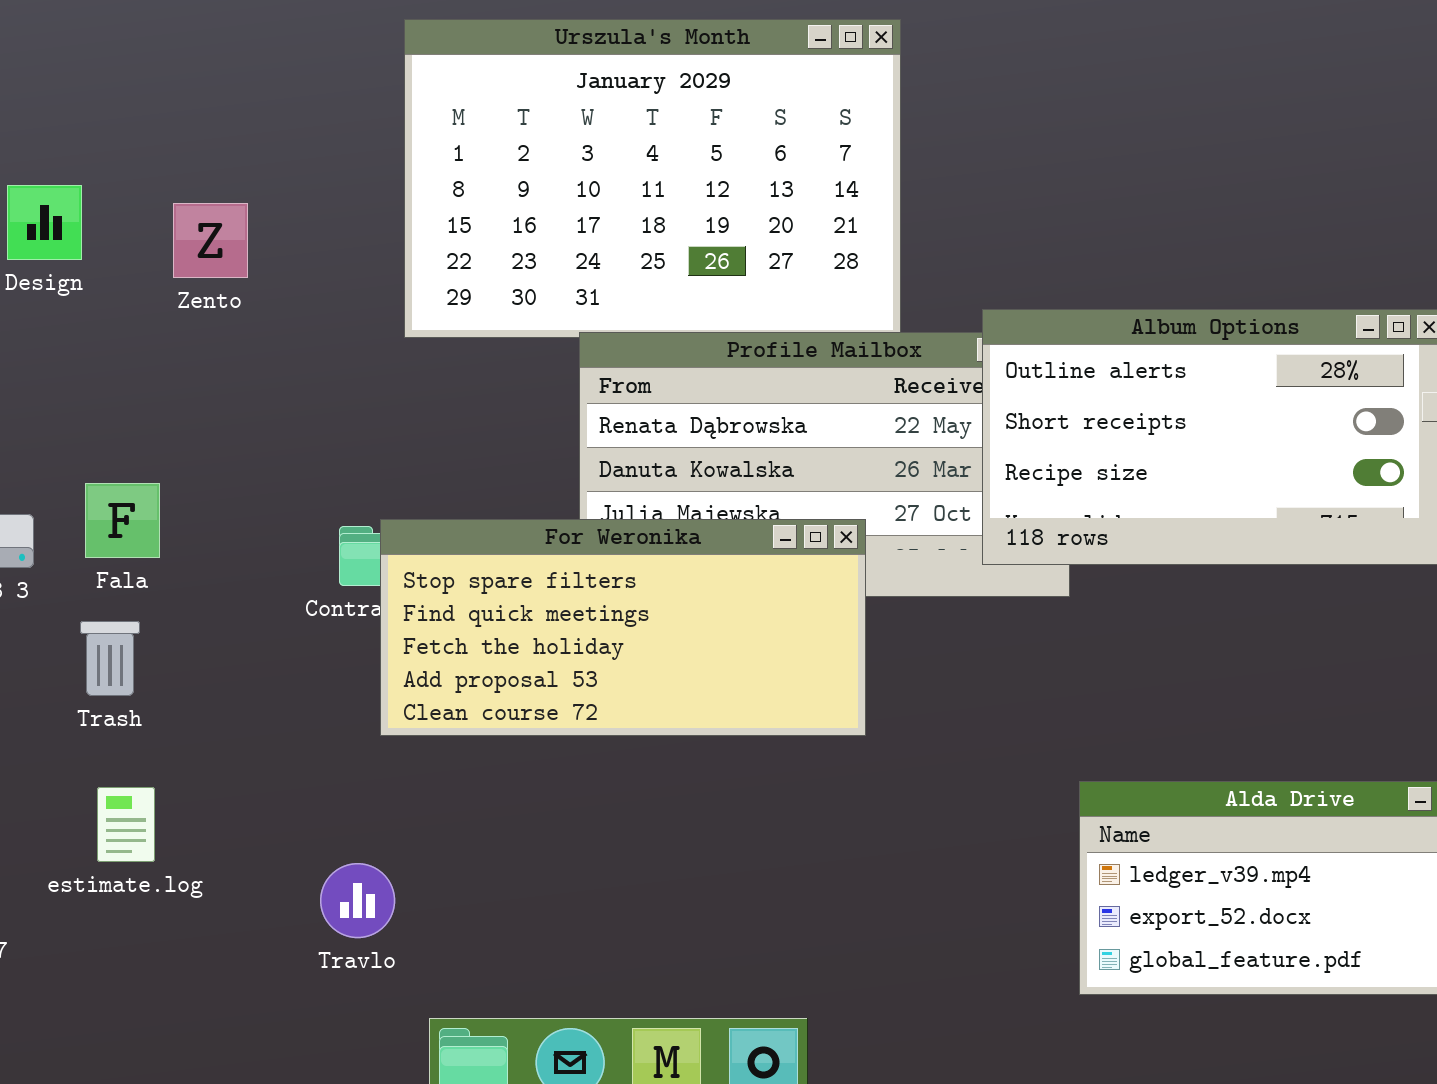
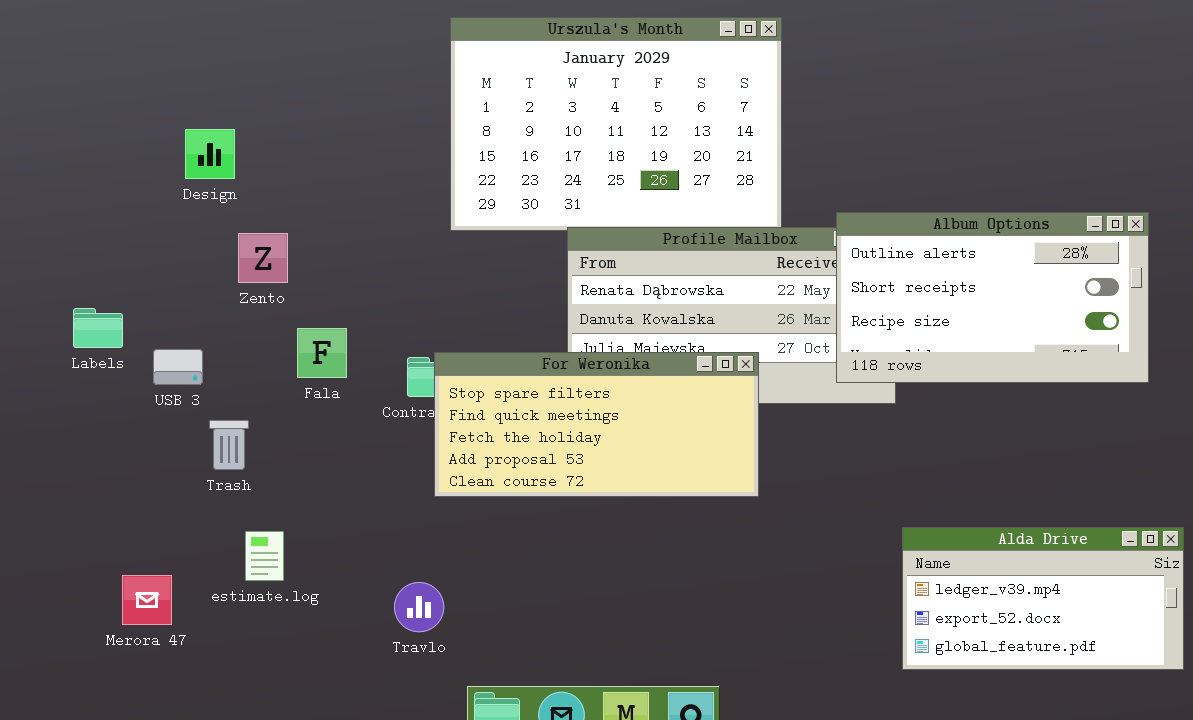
Zento: [173,203,248,278] -> [238,233,288,283], moved
Fala: [85,483,160,558] -> [297,328,347,378], moved
Trash: [80,621,140,696] -> [209,420,249,470], moved

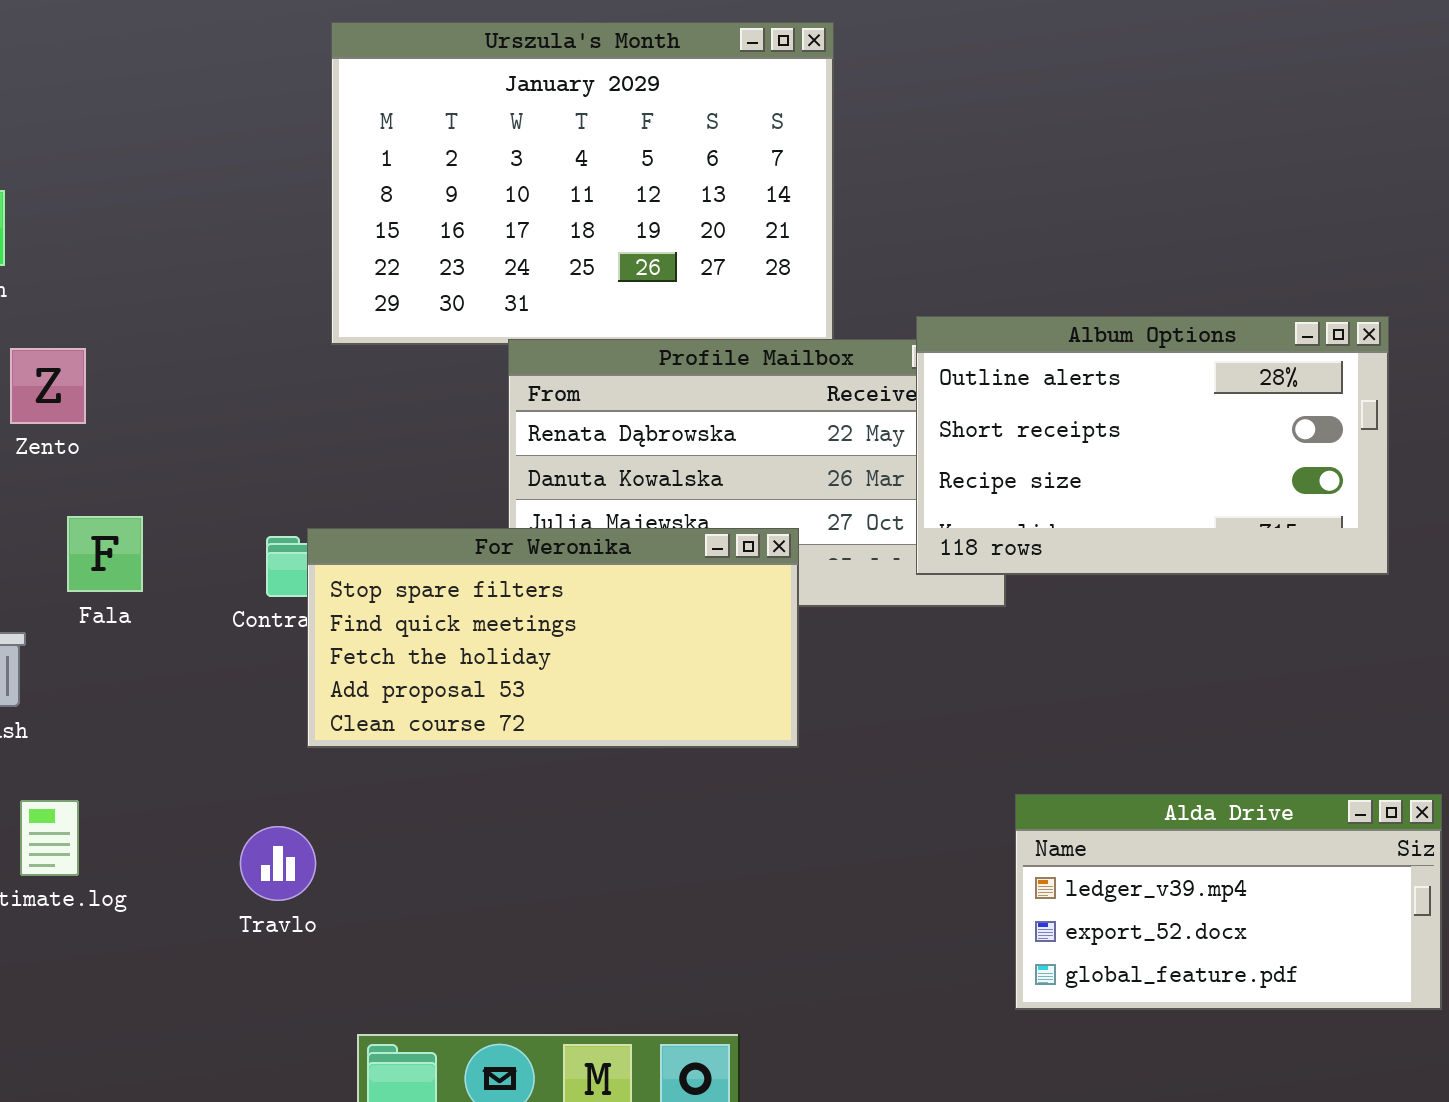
Fala: [297,328,347,378] -> [67,516,143,592], moved
Travlo: [394,582,444,632] -> [240,826,316,901], moved

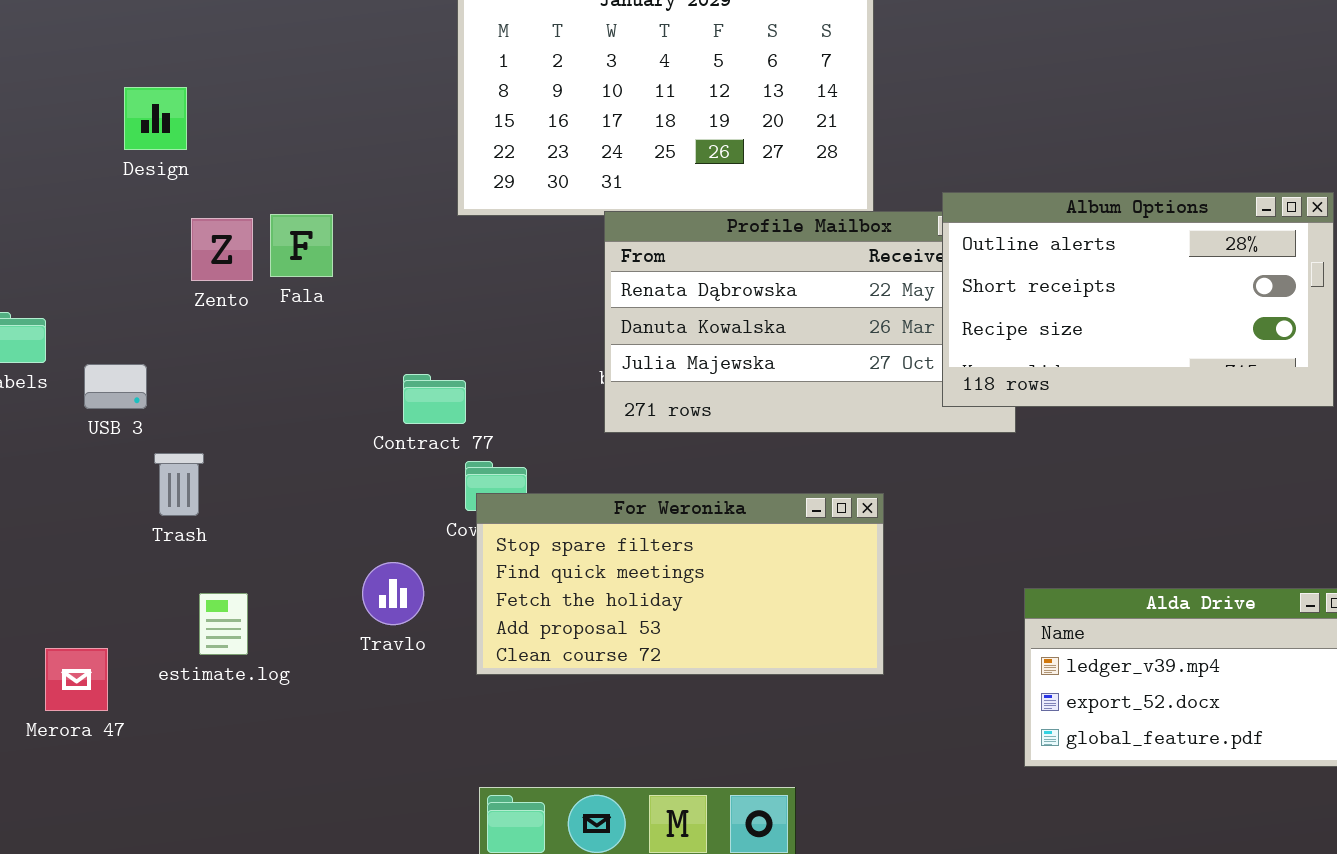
Fala: [67,516,143,592] -> [270,214,333,277], moved
For Weronika: [307,528,799,748] -> [476,493,884,675], moved
Travlo: [240,826,316,901] -> [362,562,424,625], moved

